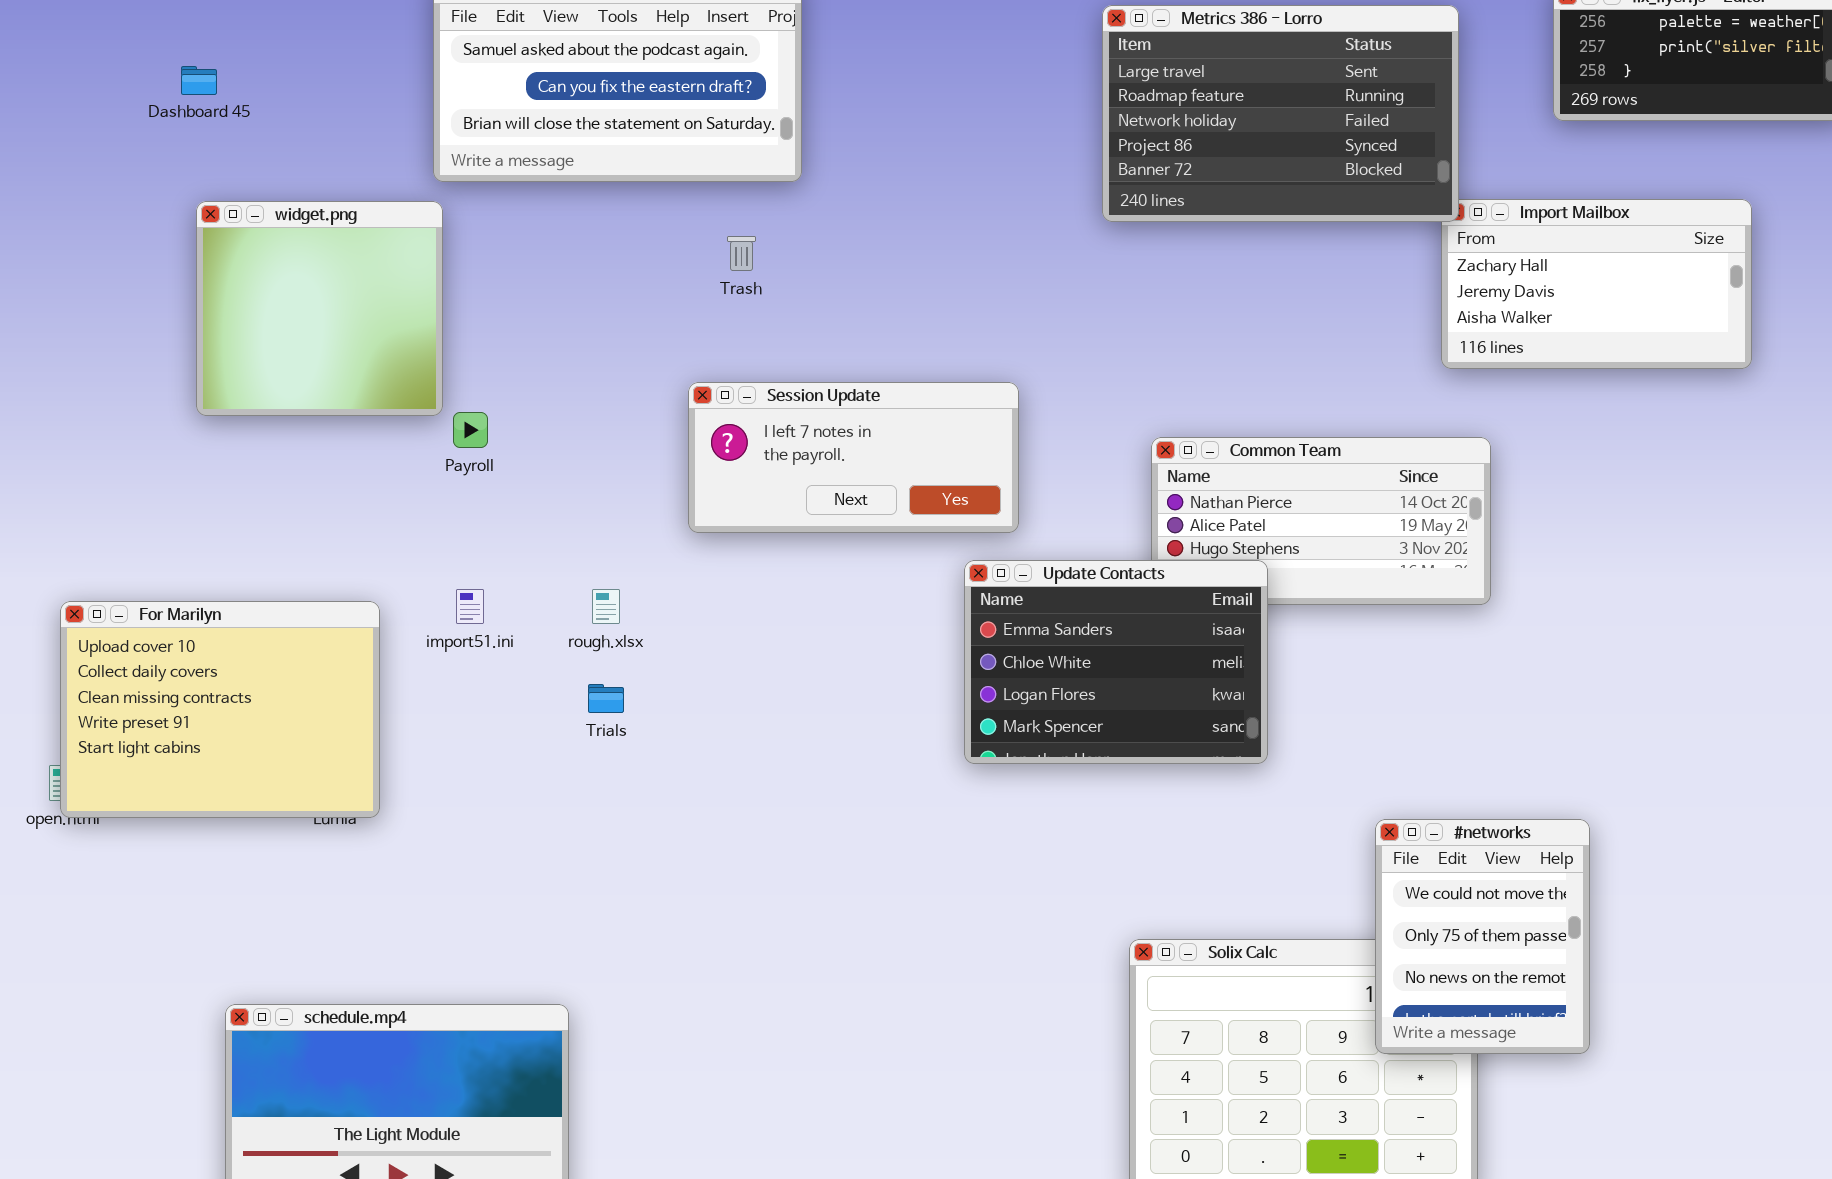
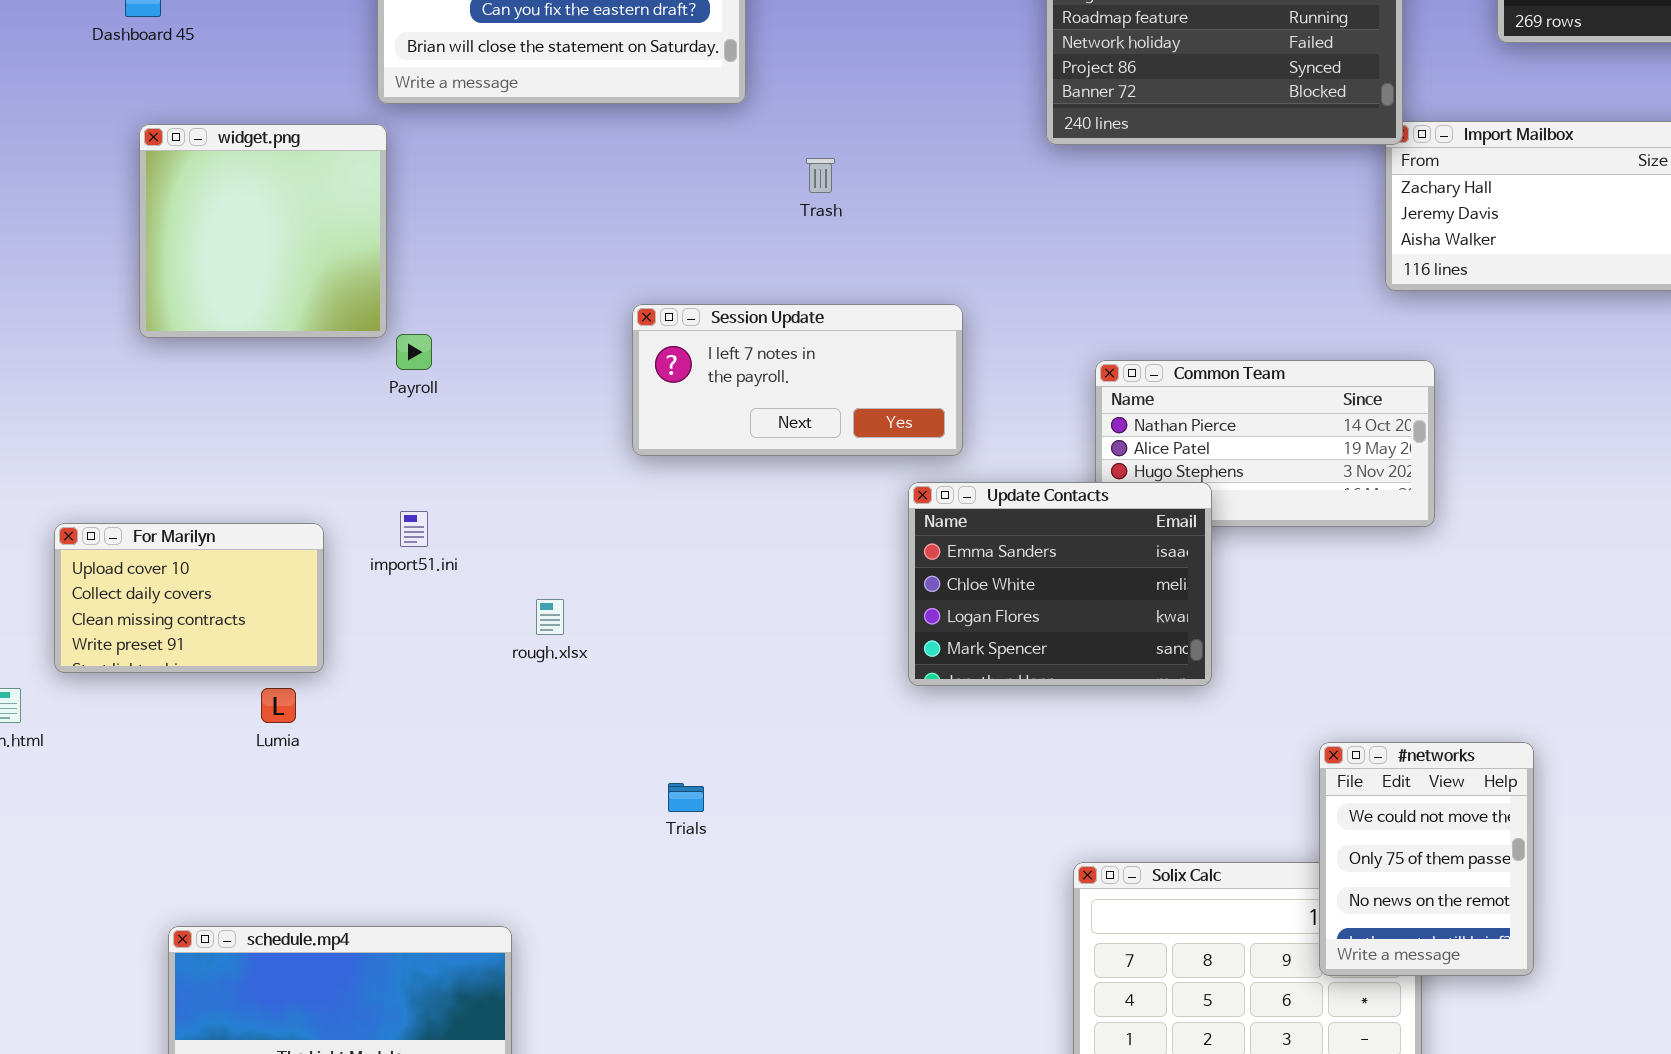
Trash: [727,236,756,271] -> [806,158,835,193], moved
rough.xlsx: [592,589,620,624] -> [536,599,564,635], moved
For Marilyn: [60,601,380,818] -> [54,523,324,673], resized
Trials: [588,684,624,713] -> [668,783,704,812], moved

